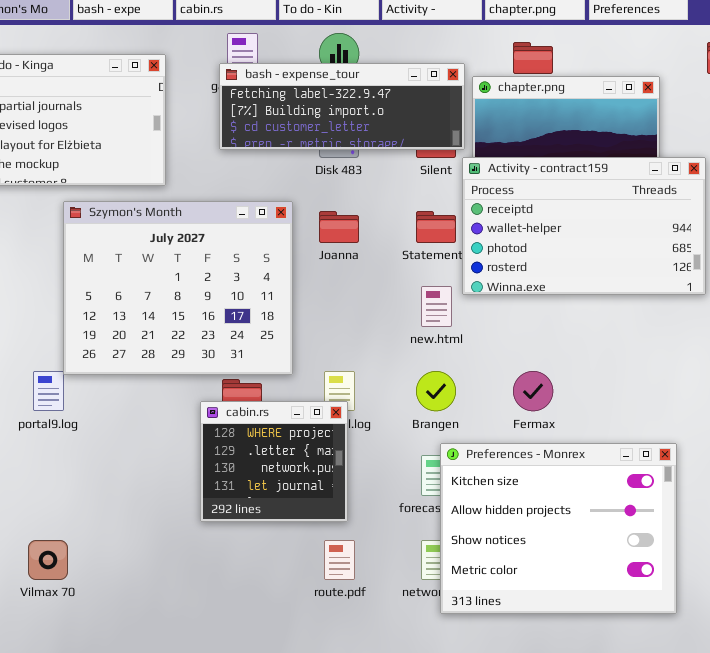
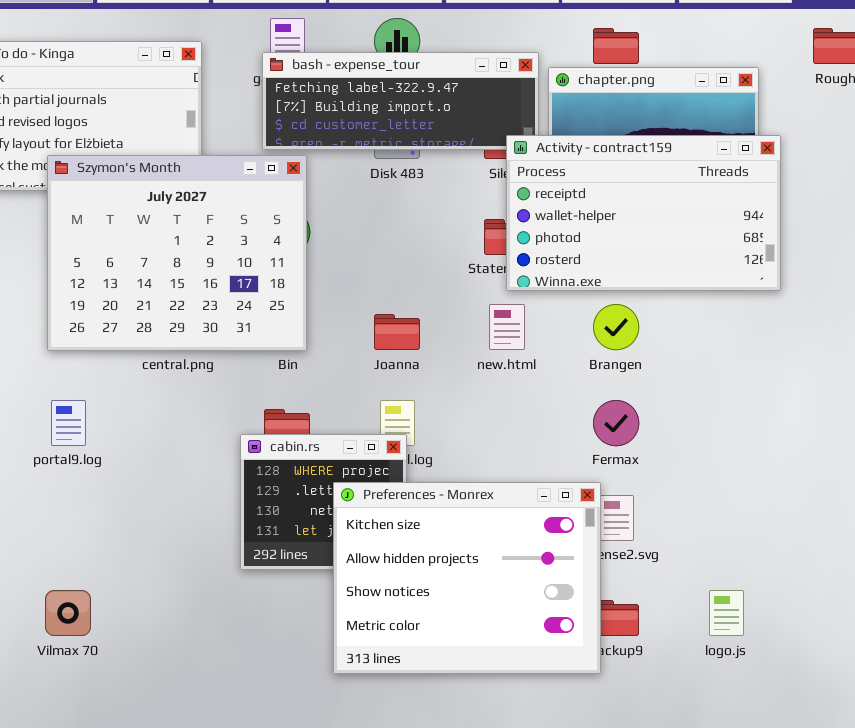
Activity - contract159: [462,157,706,295] -> [506,135,781,291], moved
Szymon's Month: [63,201,293,375] -> [47,155,307,351], moved
Joanna: [319,211,359,243] -> [374,314,420,350], moved
Brangen: [416,371,456,411] -> [593,304,639,350], moved
Preferences - Monrex: [440,443,677,614] -> [333,482,601,674], moved

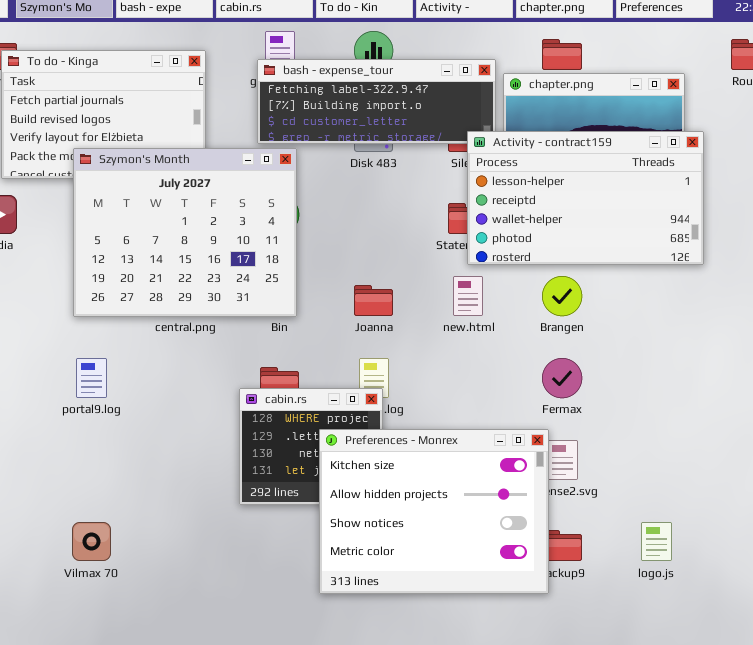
Activity - contract159: [506,135,781,291] -> [467,131,704,265], scrolled up 1 row

